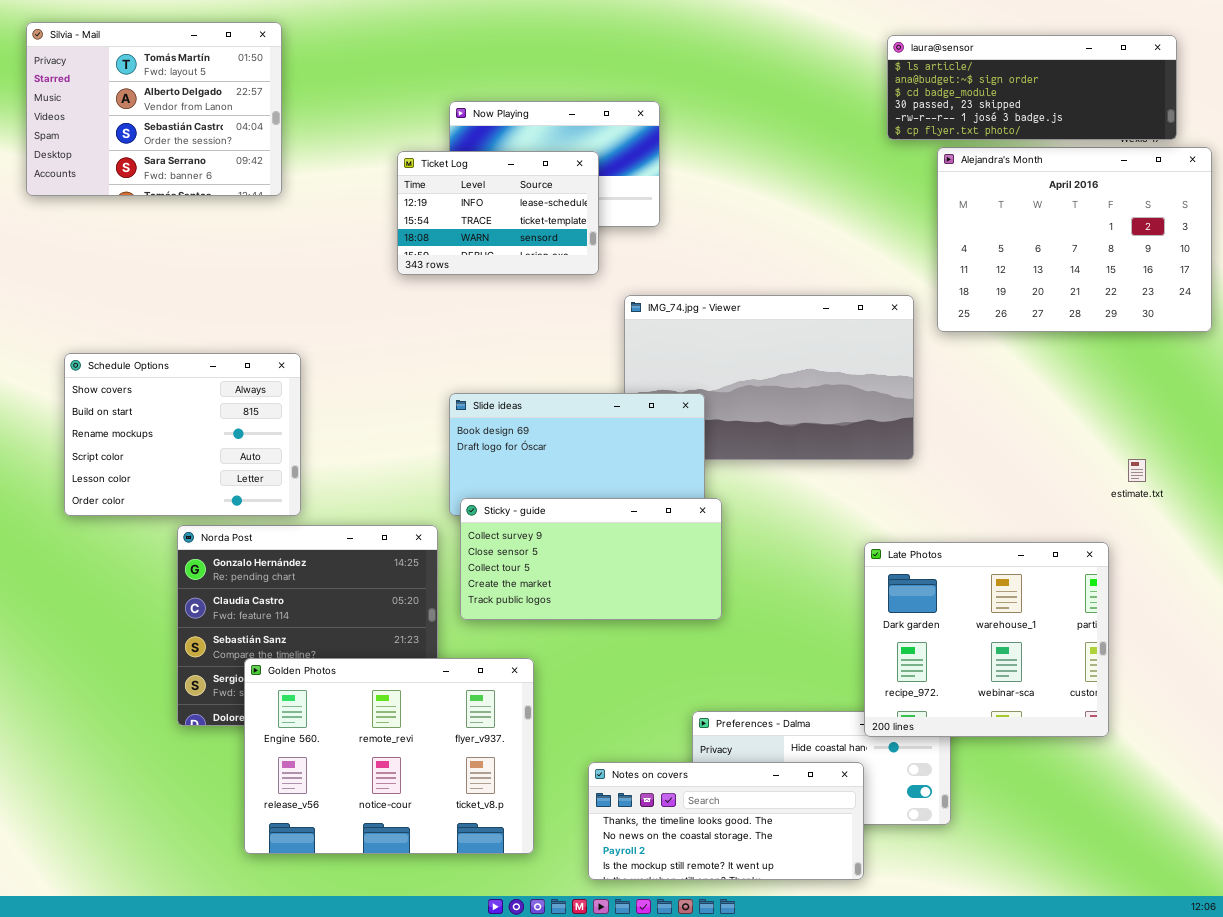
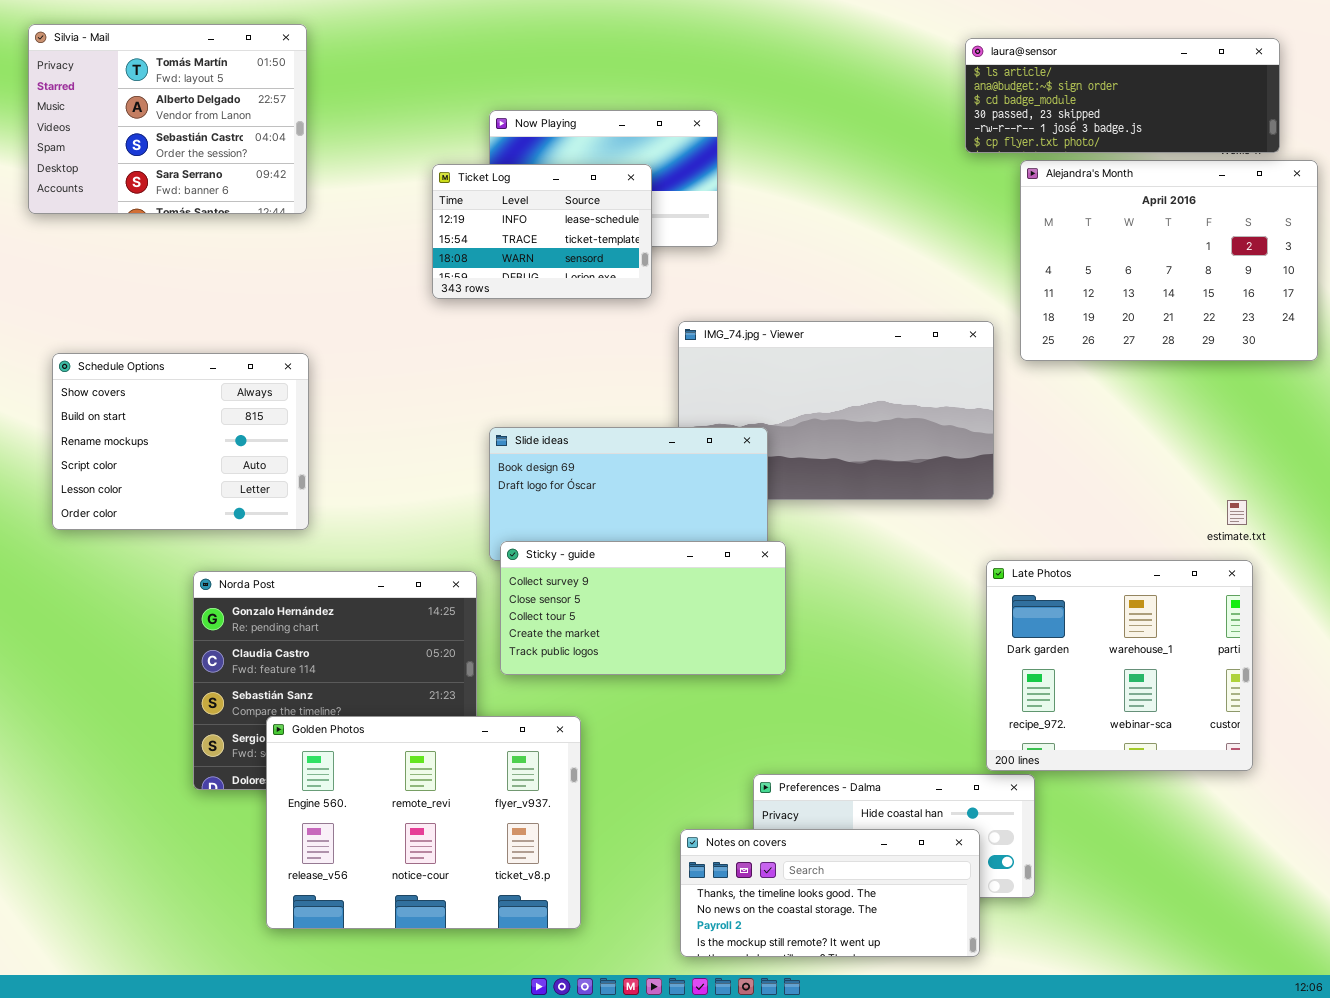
Schedule Options: [64,353,301,516] -> [52,353,309,530], moved
Late Photos: [864,542,1109,737] -> [986,560,1253,771], moved
Notes on covers: [588,762,864,880] -> [680,829,980,957], moved

